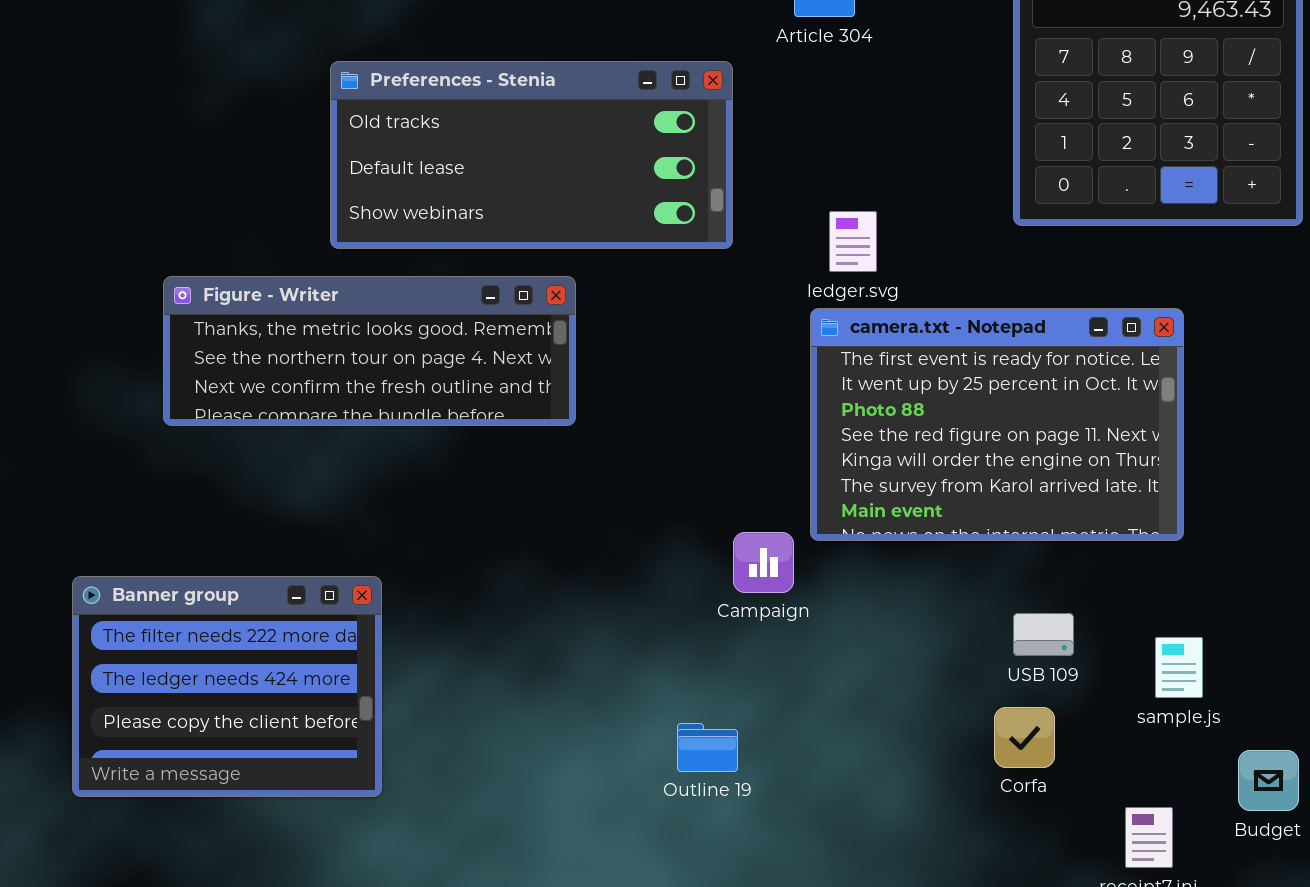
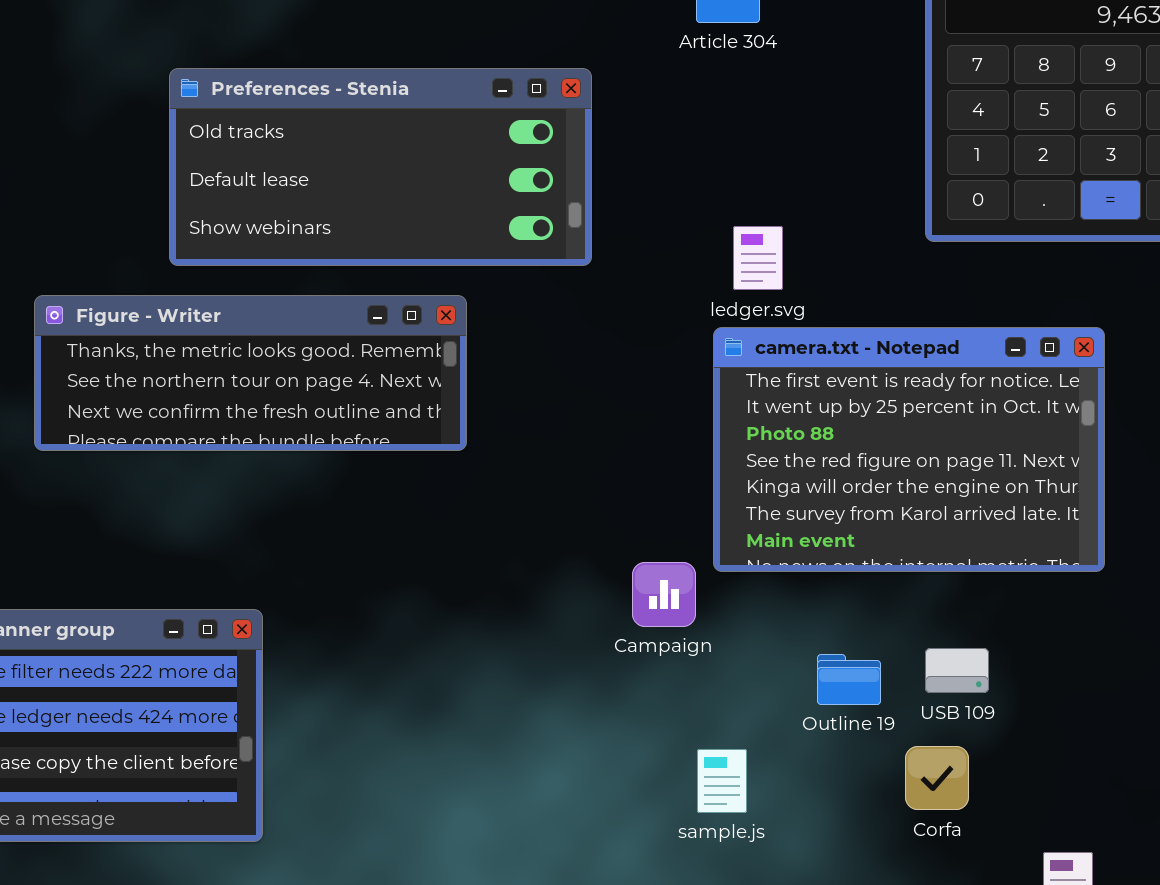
Preferences - Stenia: [330,61,733,249] -> [169,68,592,266], moved
sample.js: [1155,637,1203,698] -> [697,749,747,813], moved
Outline 19: [677,723,738,772] -> [817,654,881,705], moved

